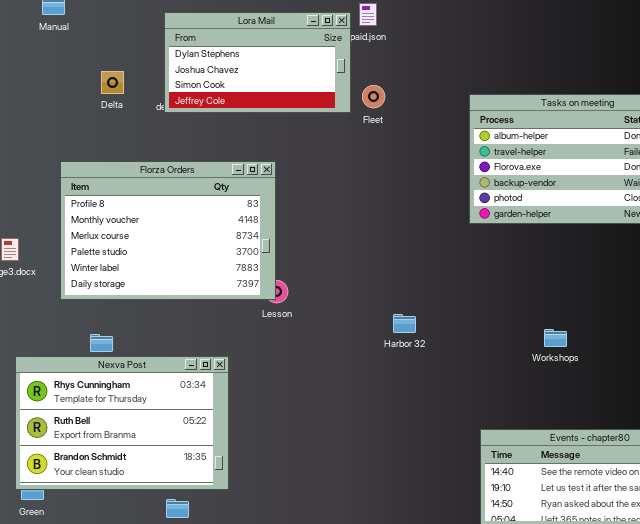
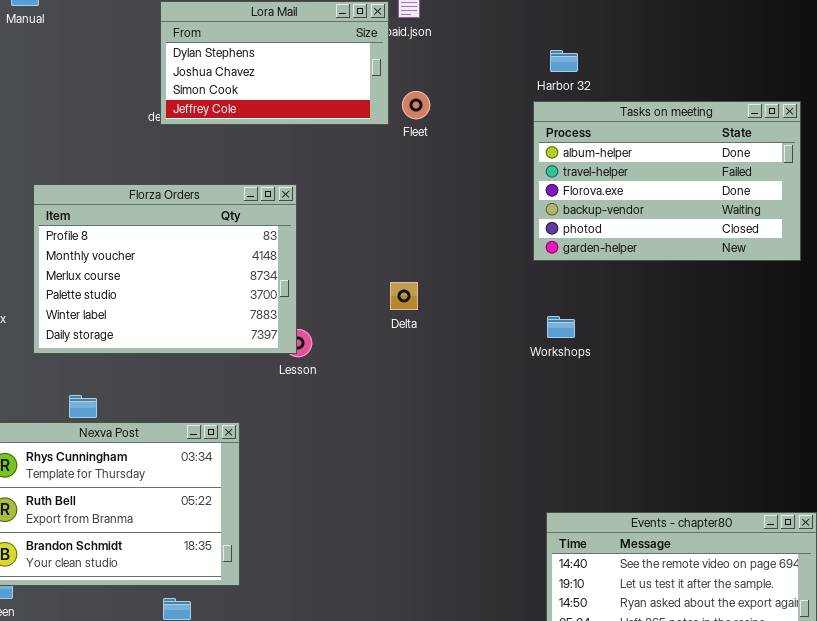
Delta: [101,71,124,94] -> [390,282,418,310], moved
Harbor 32: [393,314,416,333] -> [550,50,578,72], moved
Workshops: [544,329,567,347] -> [547,316,575,338], moved

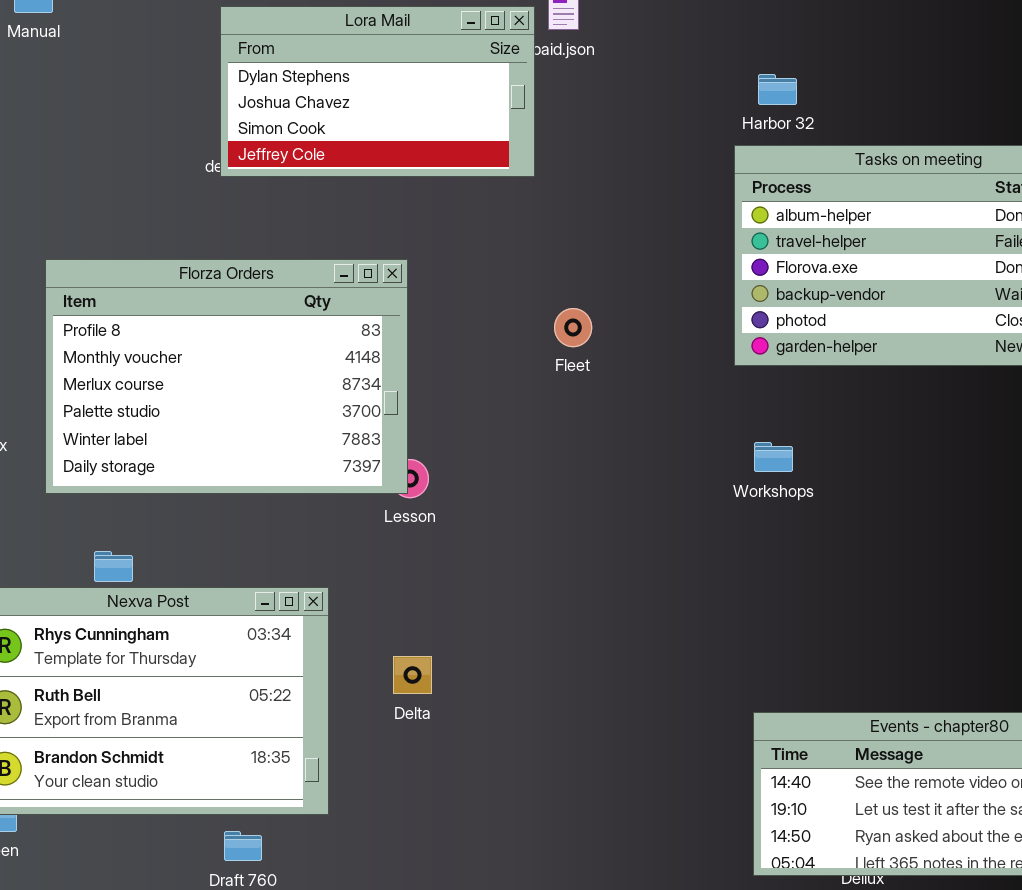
Fleet: [402,91,430,119] -> [554,308,592,347], moved
Delta: [390,282,418,310] -> [393,656,432,694], moved

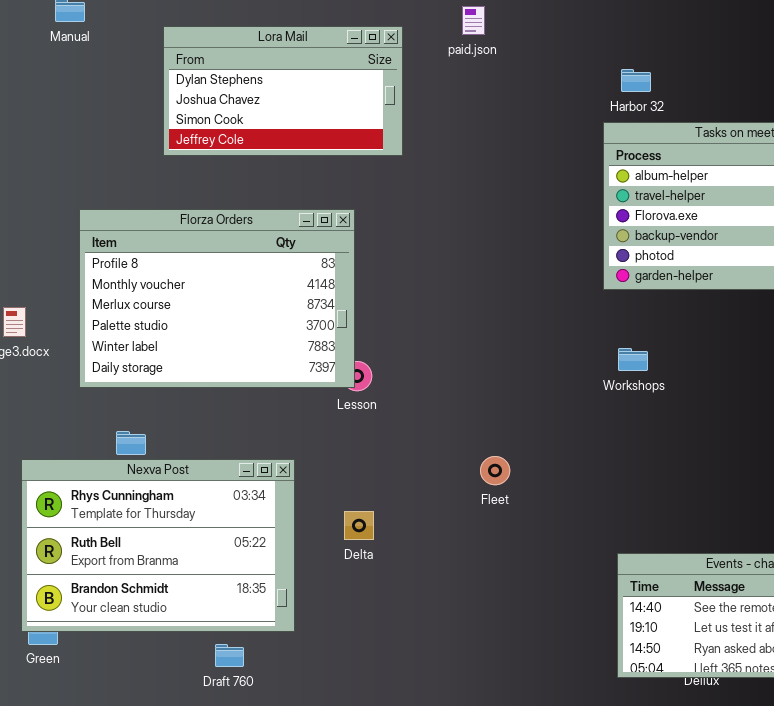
Lora Mail: [220,6,535,177] -> [163,26,403,156], moved
Fleet: [554,308,592,347] -> [480,456,510,485], moved

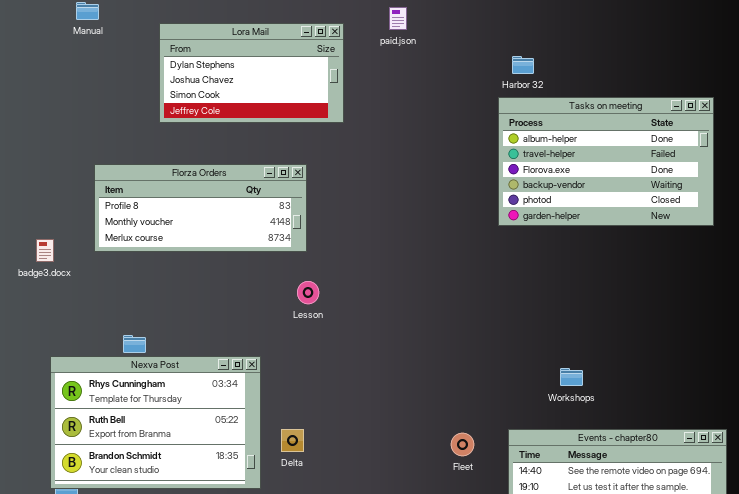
Florza Orders: [79,209,355,388] -> [94,164,307,252], resized
Workshops: [618,348,648,371] -> [560,368,583,386], moved
Fleet: [480,456,510,485] -> [451,433,474,456], moved
Delta: [344,511,374,540] -> [281,429,304,452], moved

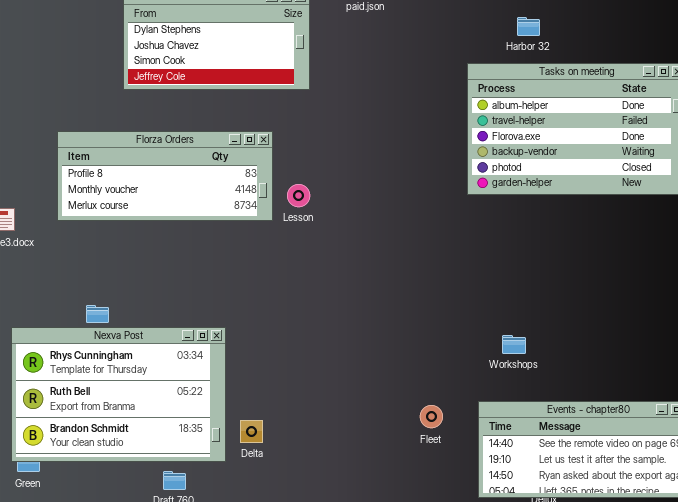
Harbor 32: [512,56,534,74] -> [517,17,540,36], moved
Lesson: [297,281,319,304] -> [287,184,310,207], moved
Workshops: [560,368,583,386] -> [502,335,526,354], moved
Delta: [281,429,304,452] -> [240,420,263,443], moved

